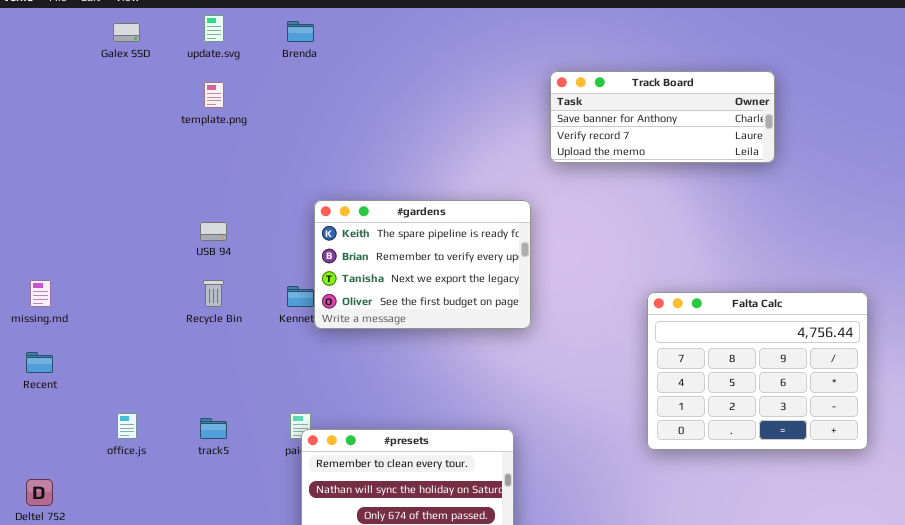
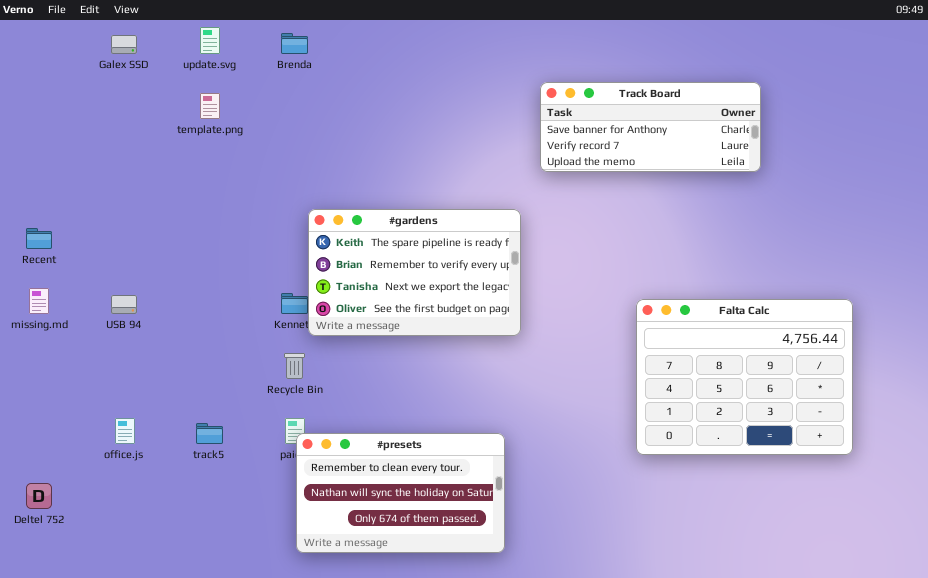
USB 94: [200,222,227,241] -> [111,295,137,314], moved
Recycle Bin: [203,280,224,307] -> [284,353,305,379], moved
Recent: [26,352,53,373] -> [26,228,52,249], moved

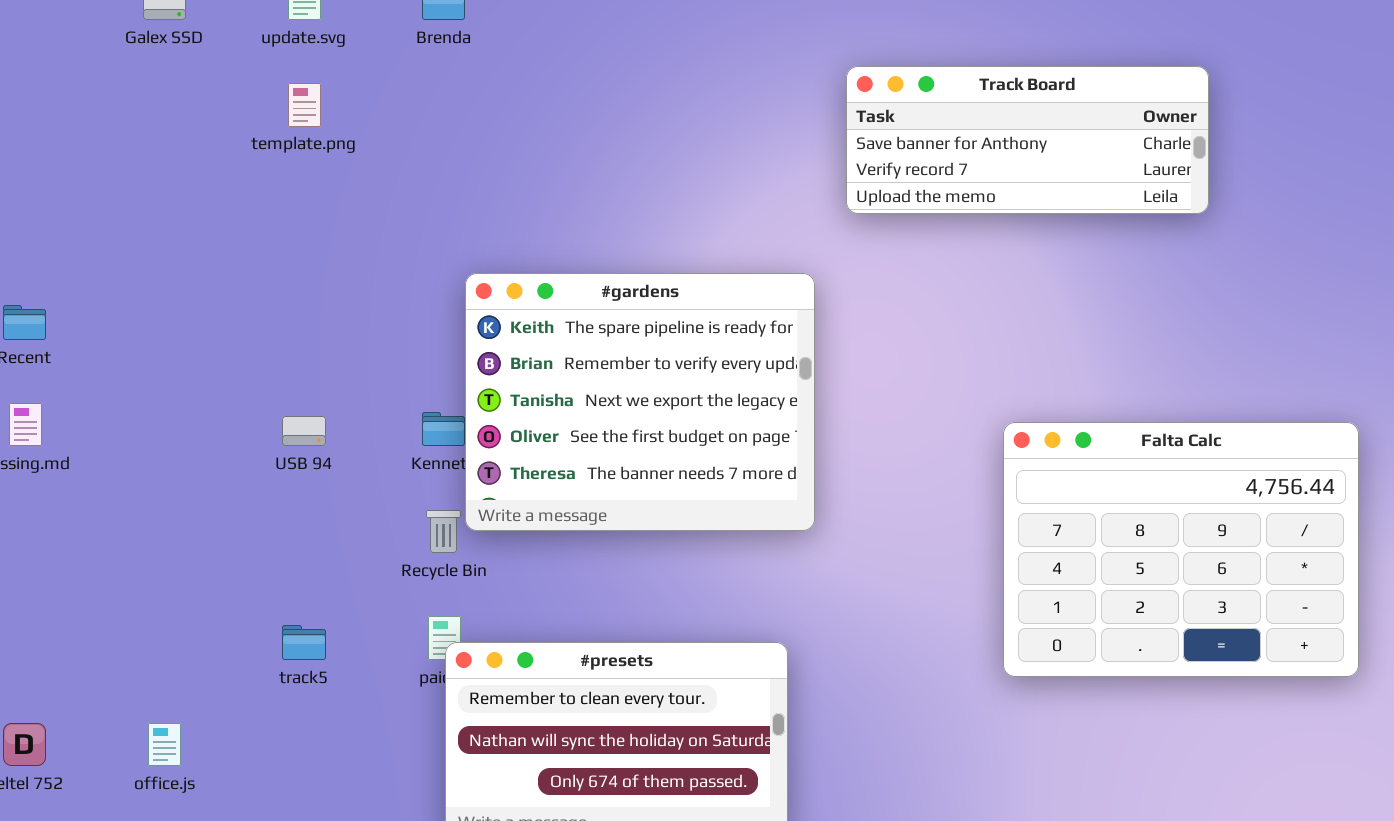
#gardens: [308,209,521,336] -> [465,273,815,531], resized
USB 94: [111,295,137,314] -> [282,416,326,446], moved
office.js: [115,418,135,444] -> [148,723,181,766], moved

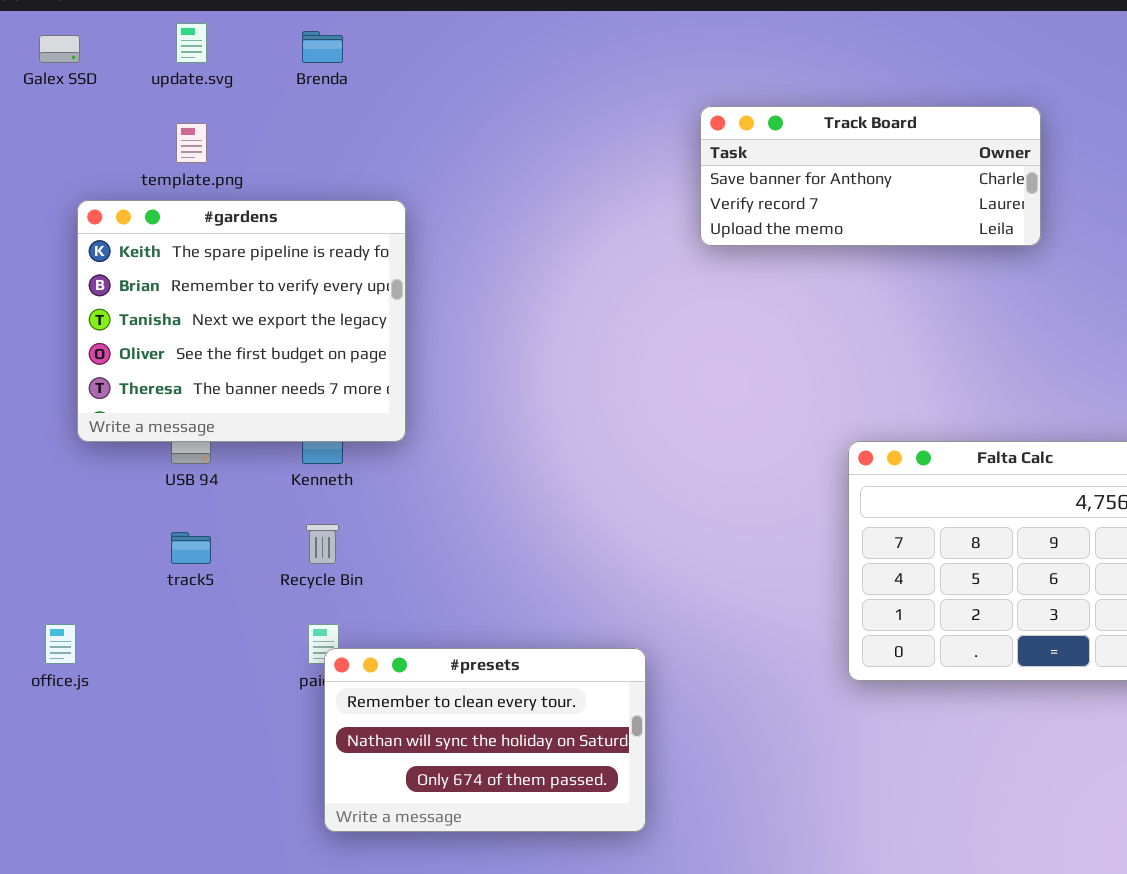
#gardens: [465,273,815,531] -> [77,200,406,442], moved
track5: [282,625,326,660] -> [171,532,211,564], moved
office.js: [148,723,181,766] -> [45,624,76,664], moved

